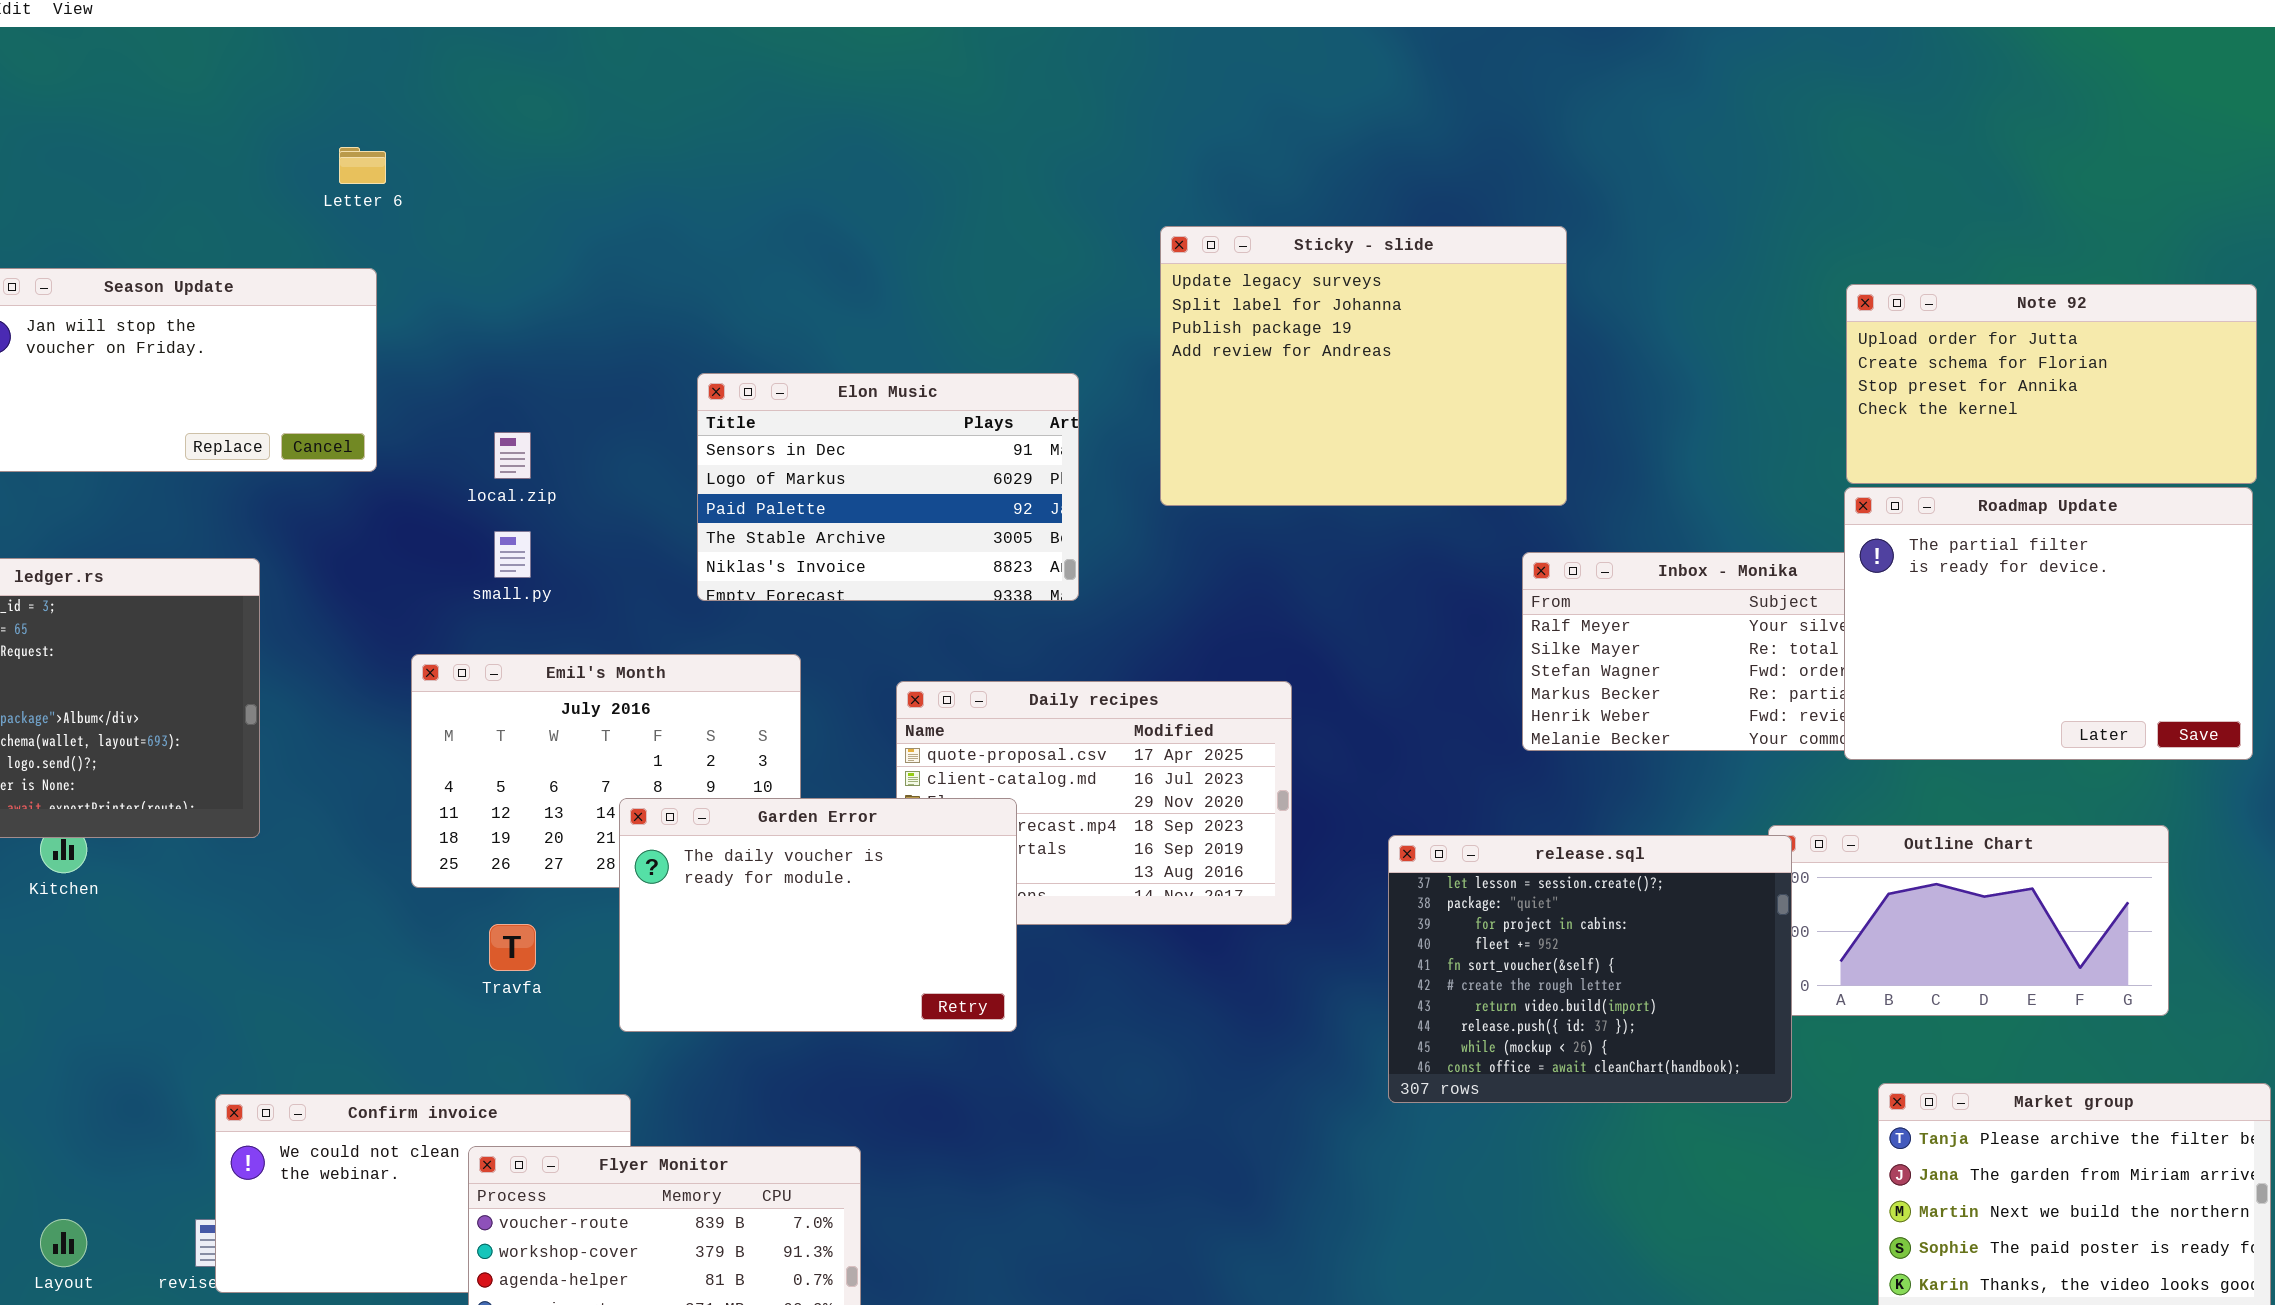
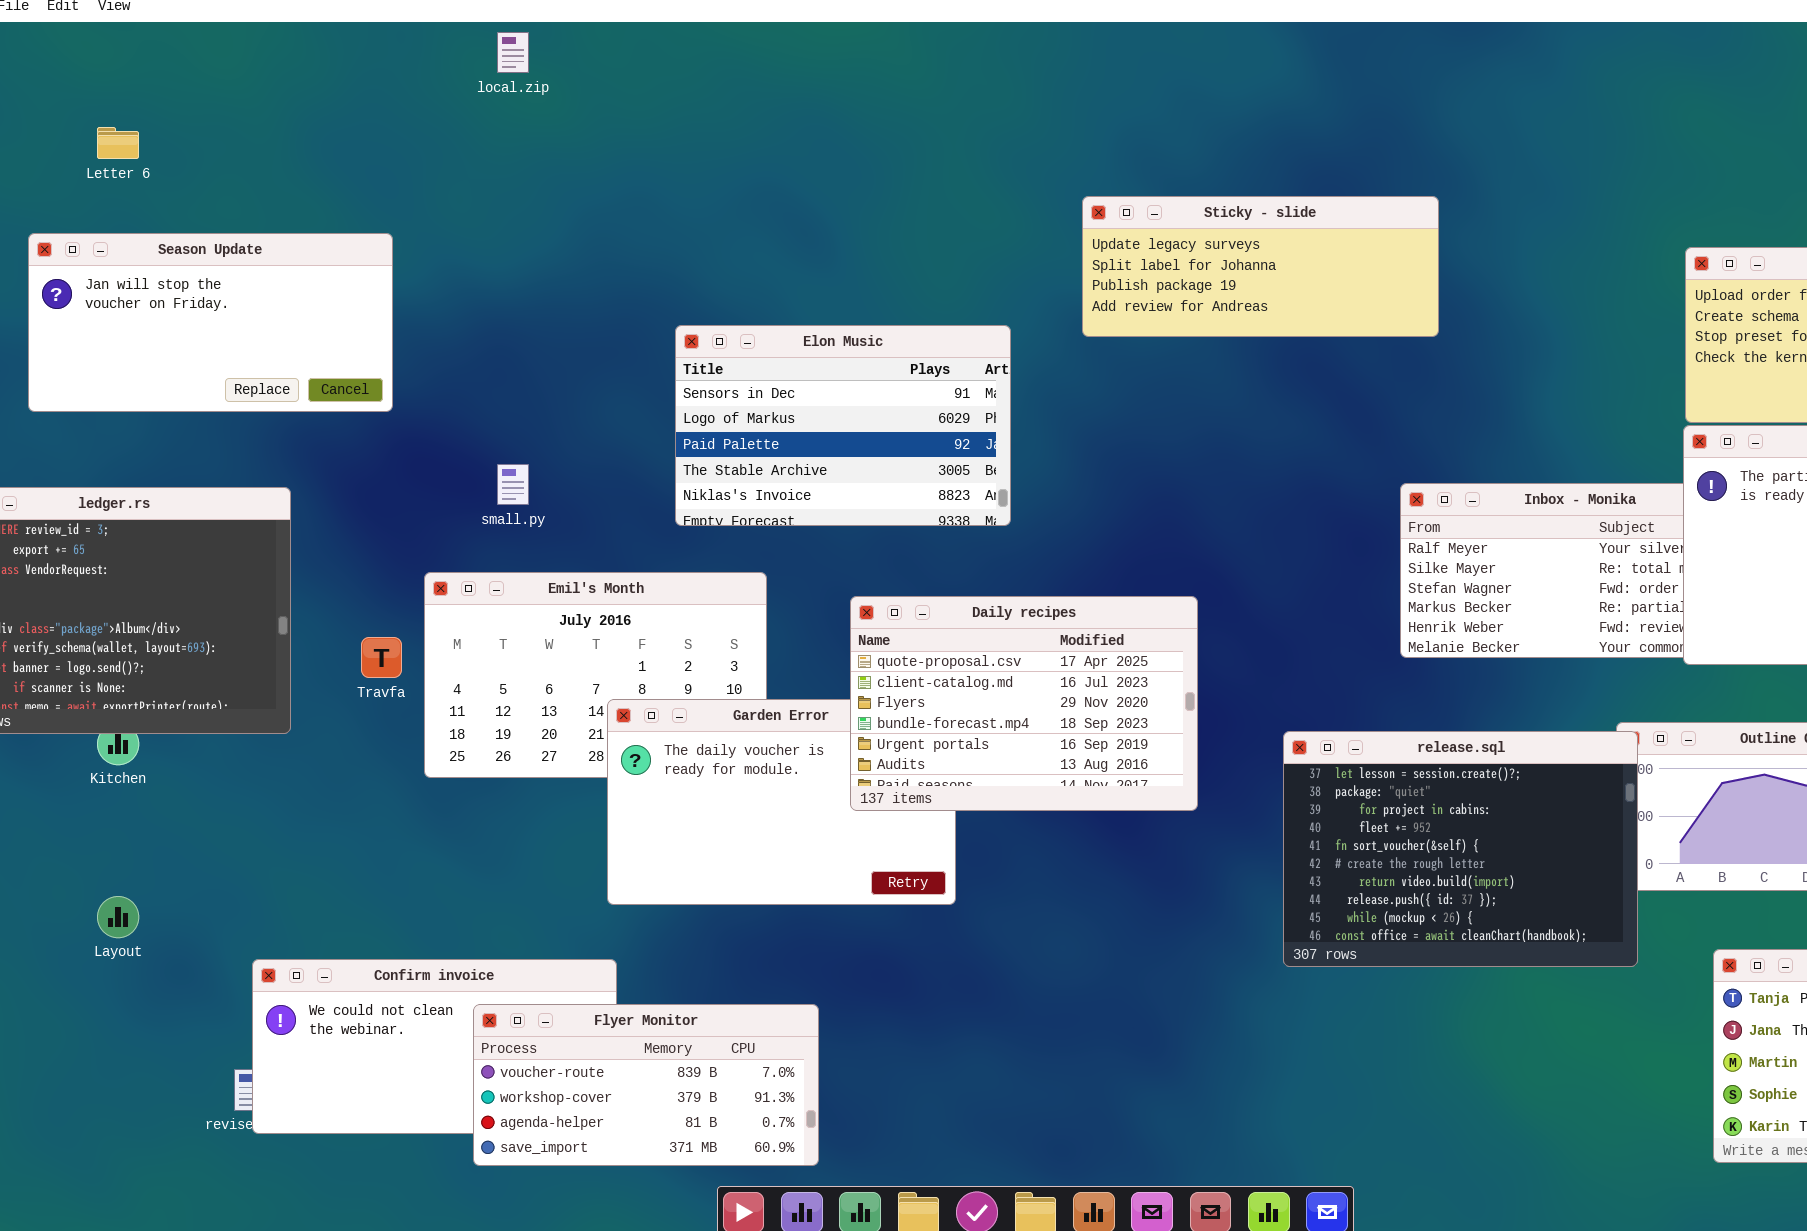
Letter 6: [339,147,386,184] -> [97,127,139,159], moved
Sticky - slide: [1160,226,1567,506] -> [1082,196,1439,337], resized
local.zip: [494,432,531,479] -> [497,32,529,73], moved
Daily recipes: [896,681,1292,925] -> [850,596,1198,811], raised
Travfa: [489,924,536,971] -> [361,637,402,678], moved
Layout: [40,1219,87,1267] -> [97,896,139,938], moved

